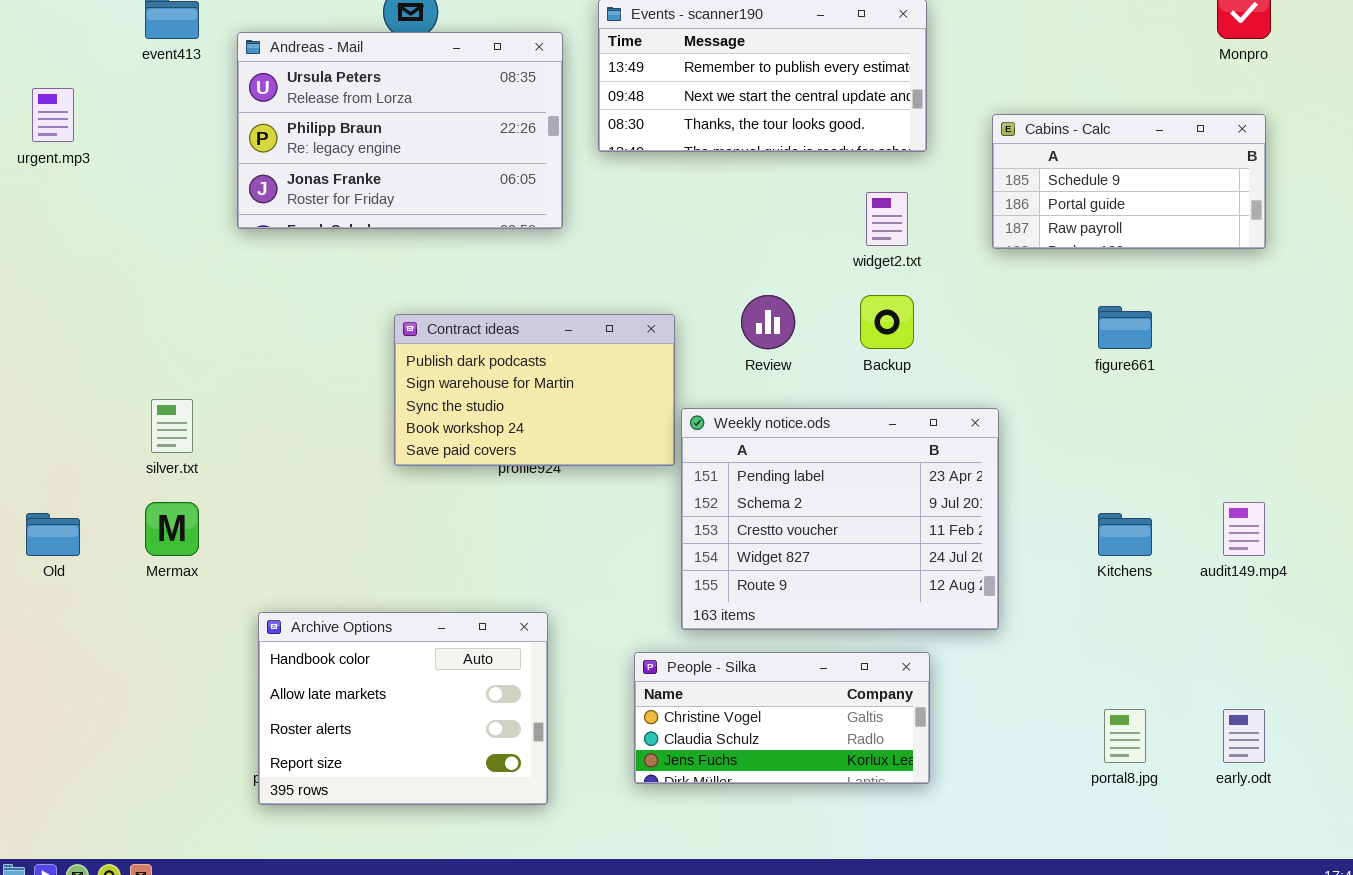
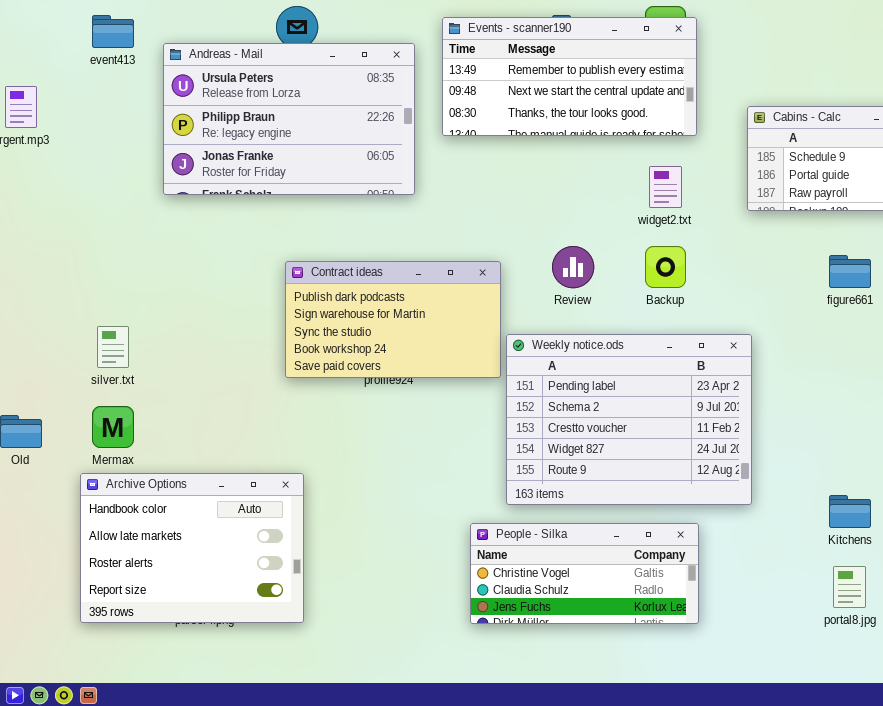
Kitchens: [1098,513,1152,556] -> [829,495,871,528], moved
Archive Options: [258,612,548,805] -> [80,473,304,623], moved

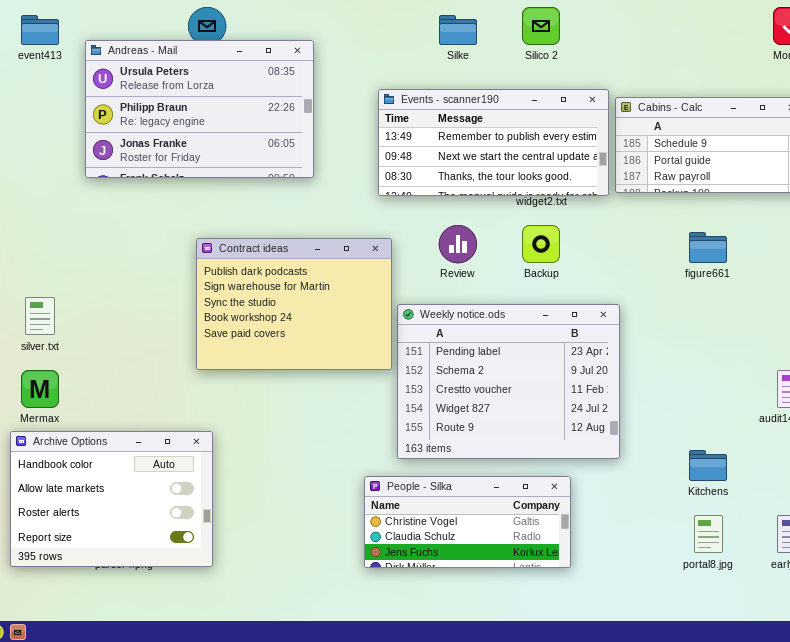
Events - scanner190: [442,17,697,136] -> [378,89,609,196], moved
Contract ideas: [285,261,501,378] -> [196,238,392,370], resized

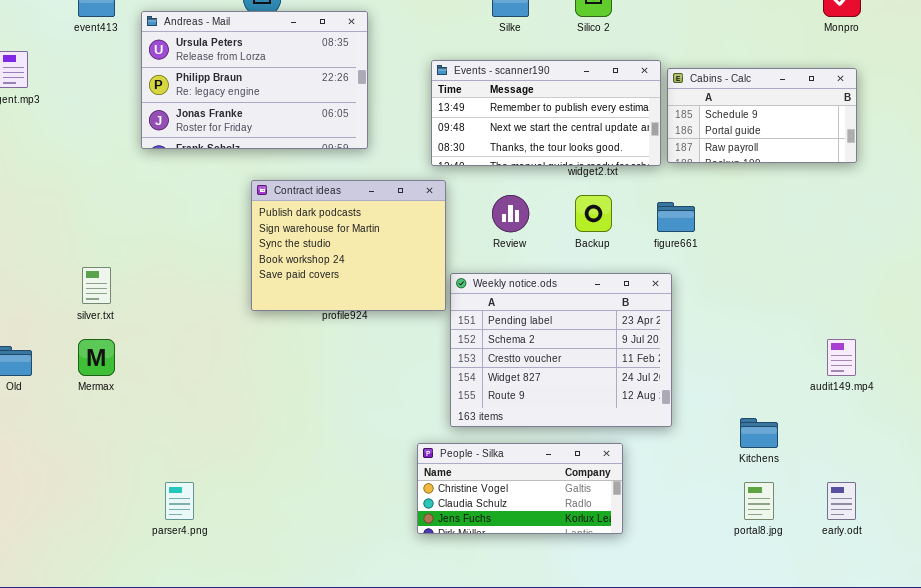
figure661: [689,232,727,263] -> [657,202,695,232], moved
Contract ideas: [196,238,392,370] -> [251,180,446,311], moved
Archive Options: [10,431,213,567] -> none, closed

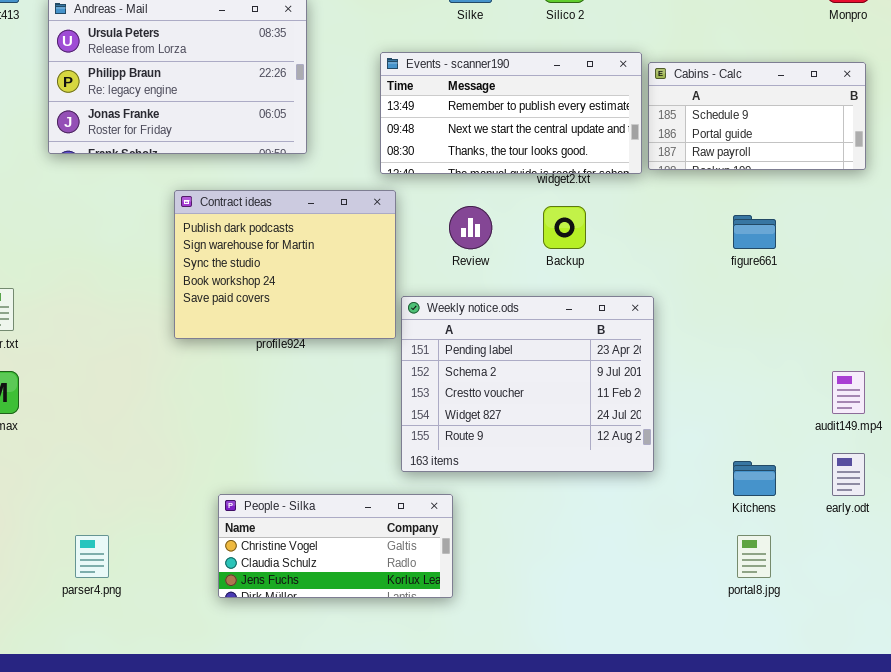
figure661: [657,202,695,232] -> [733,215,776,249], moved
People - Silka: [417,443,623,534] -> [218,494,453,598], moved
early.odt: [827,482,856,520] -> [832,453,865,496], moved

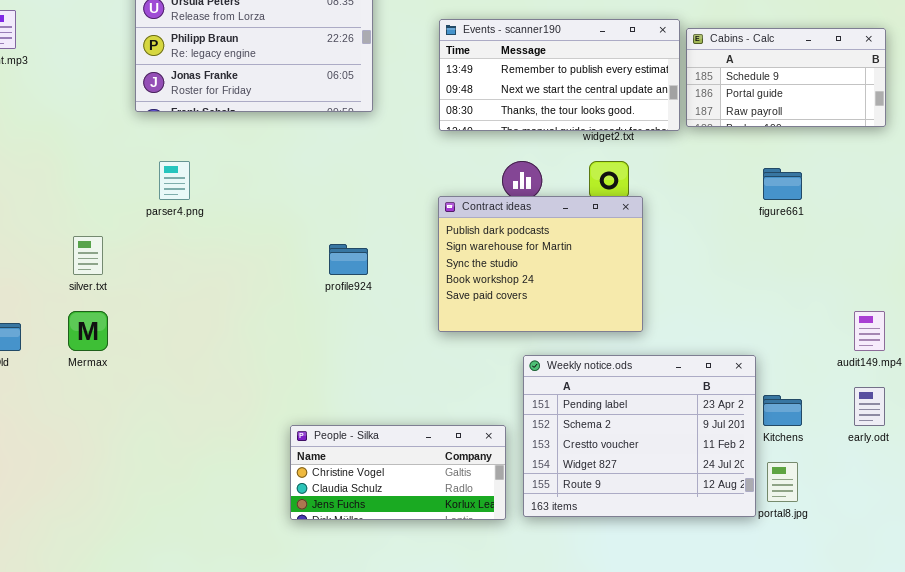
Contract ideas: [174,190,396,339] -> [438,196,643,332], moved
Weekly notice.ods: [401,296,654,472] -> [523,355,756,517], moved
parser4.png: [75,535,109,578] -> [159,161,190,200], moved

